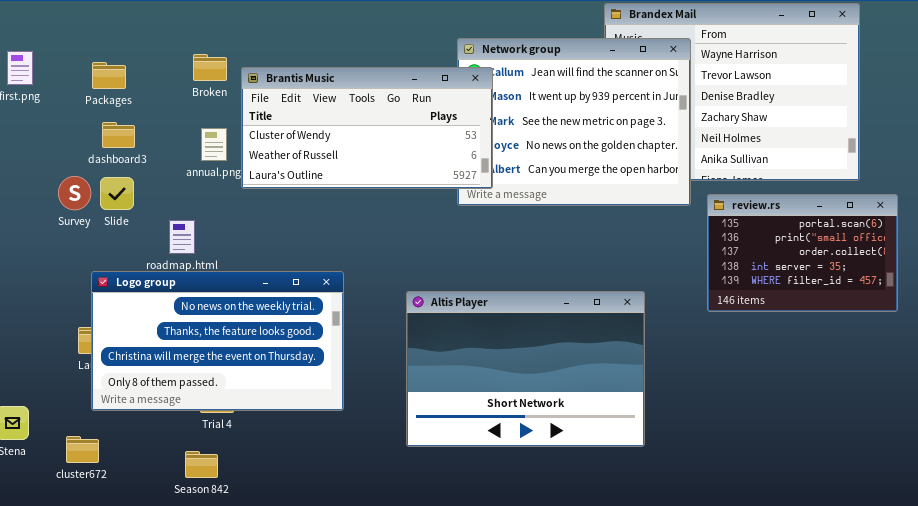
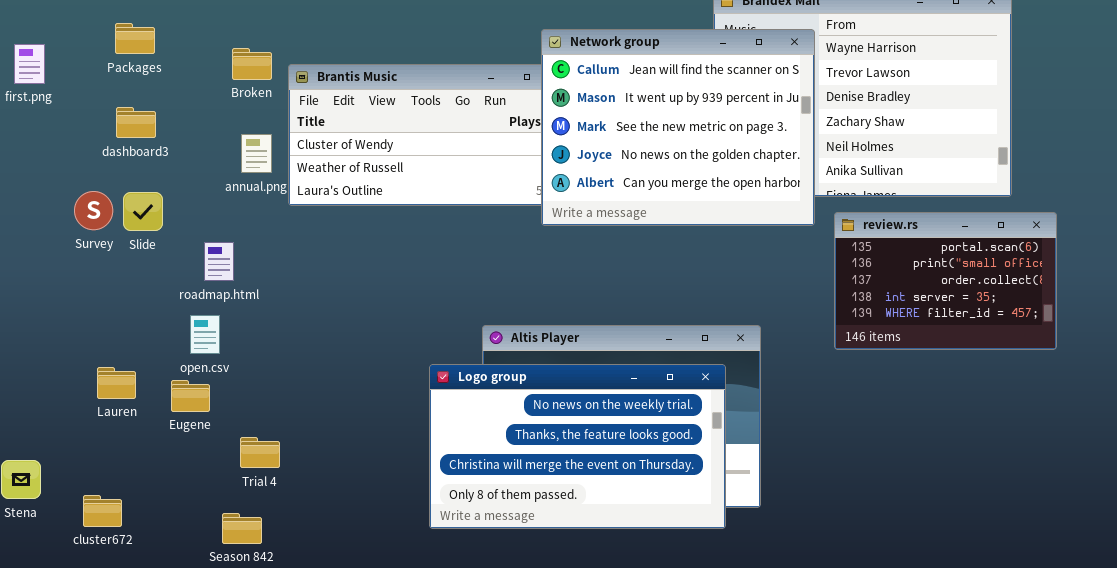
Network group: [457,38,691,206] -> [541,29,815,226], raised
Packages: [92,62,126,89] -> [115,23,155,54], moved
dashboard3: [102,122,135,148] -> [116,107,156,138], moved
Logo group: [91,271,344,411] -> [429,364,726,529], moved

